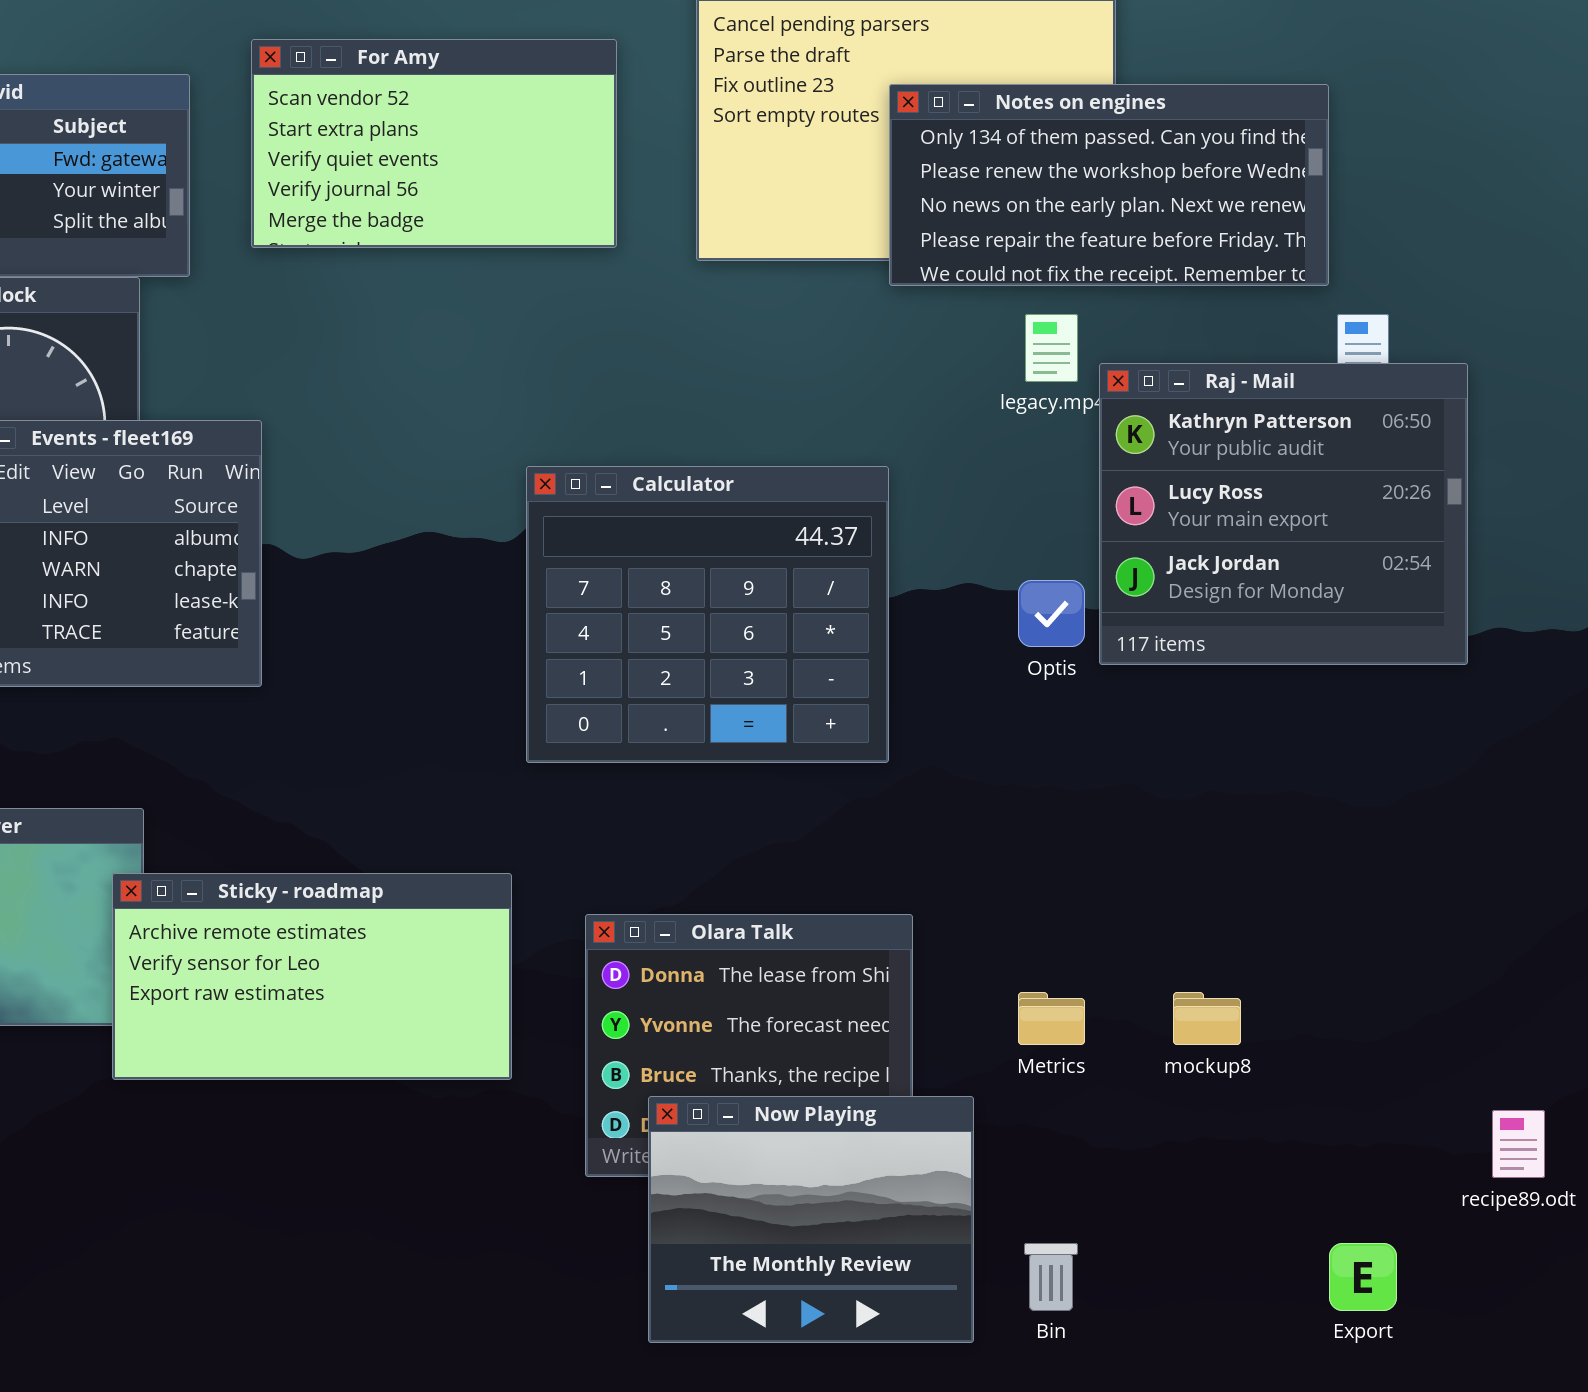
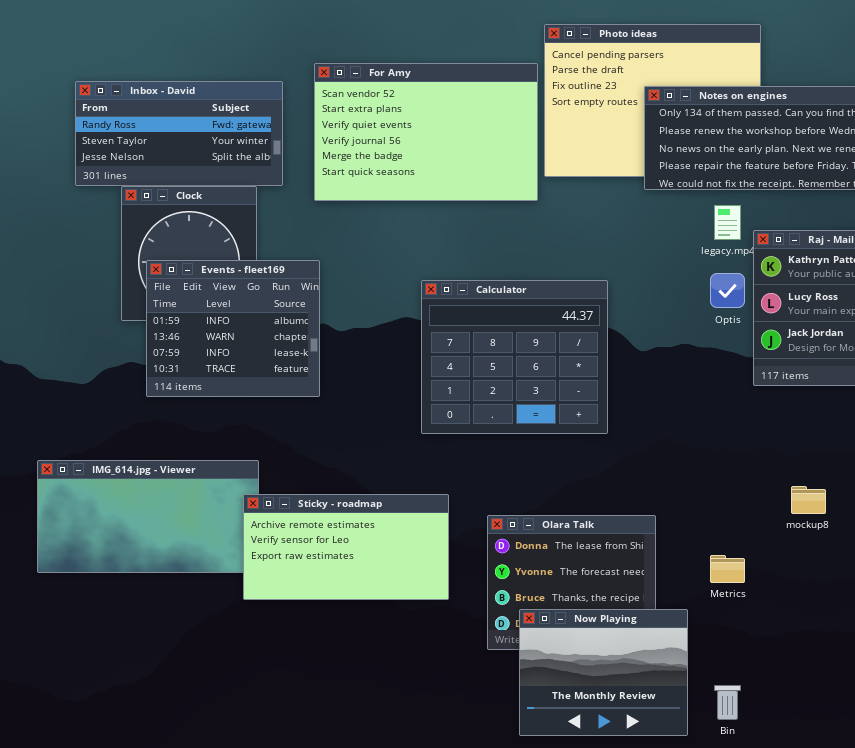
For Amy: [251,39,617,248] -> [314,63,538,201], resized
Calculator: [526,466,889,763] -> [421,280,608,434], moved
Optis: [1018,580,1085,647] -> [710,273,745,308], moved
mockup8: [1173,992,1241,1045] -> [791,486,826,514], moved

